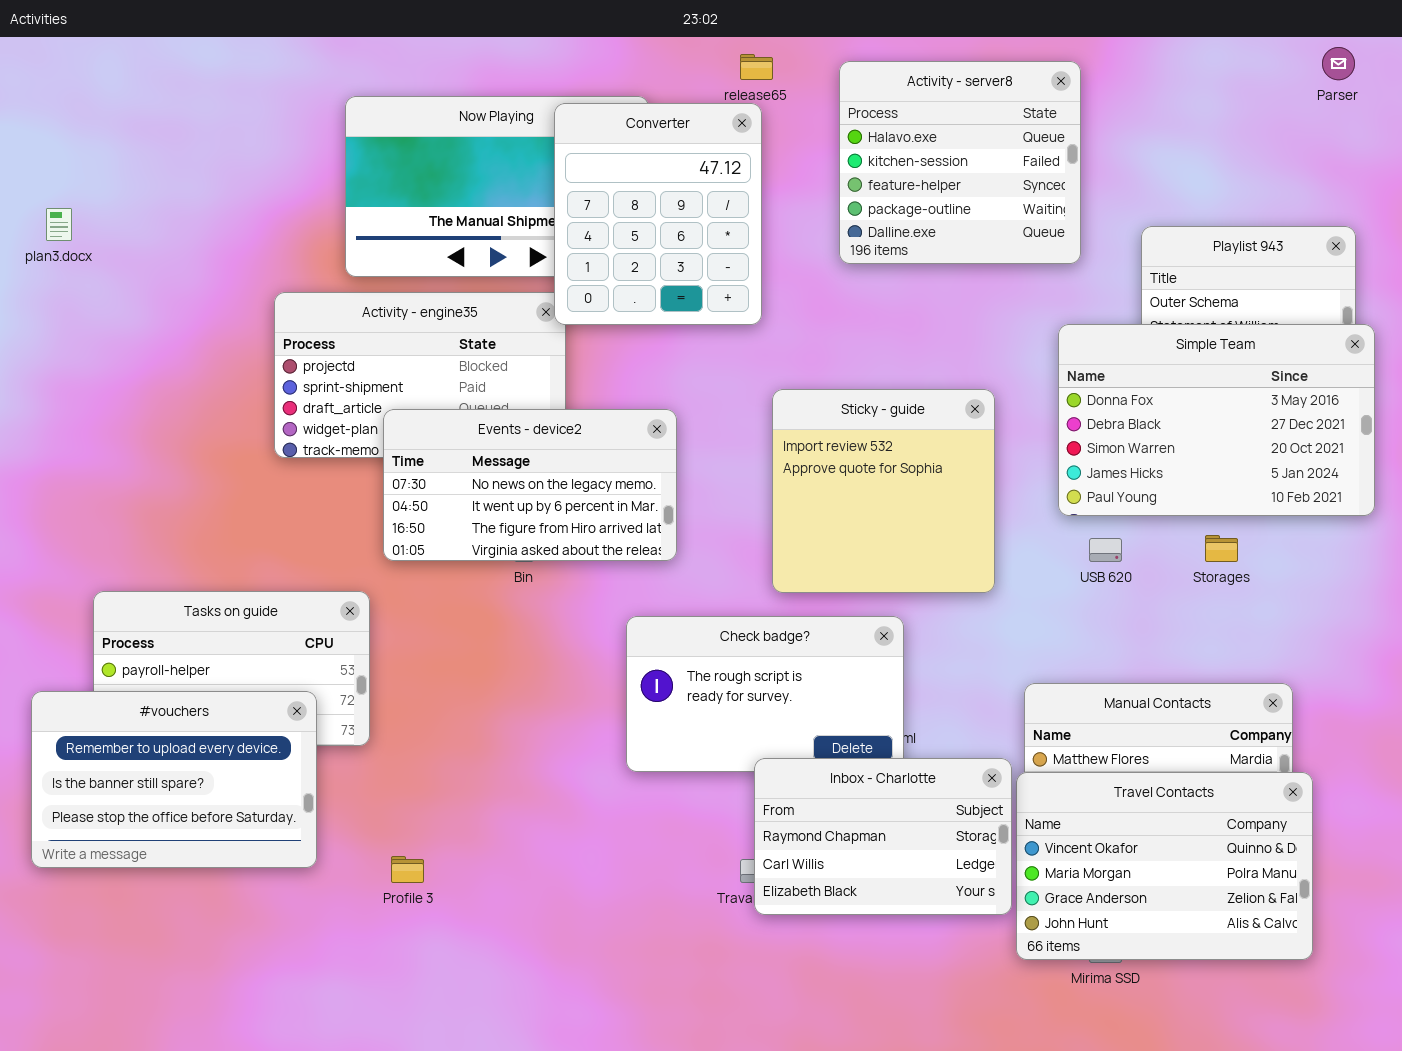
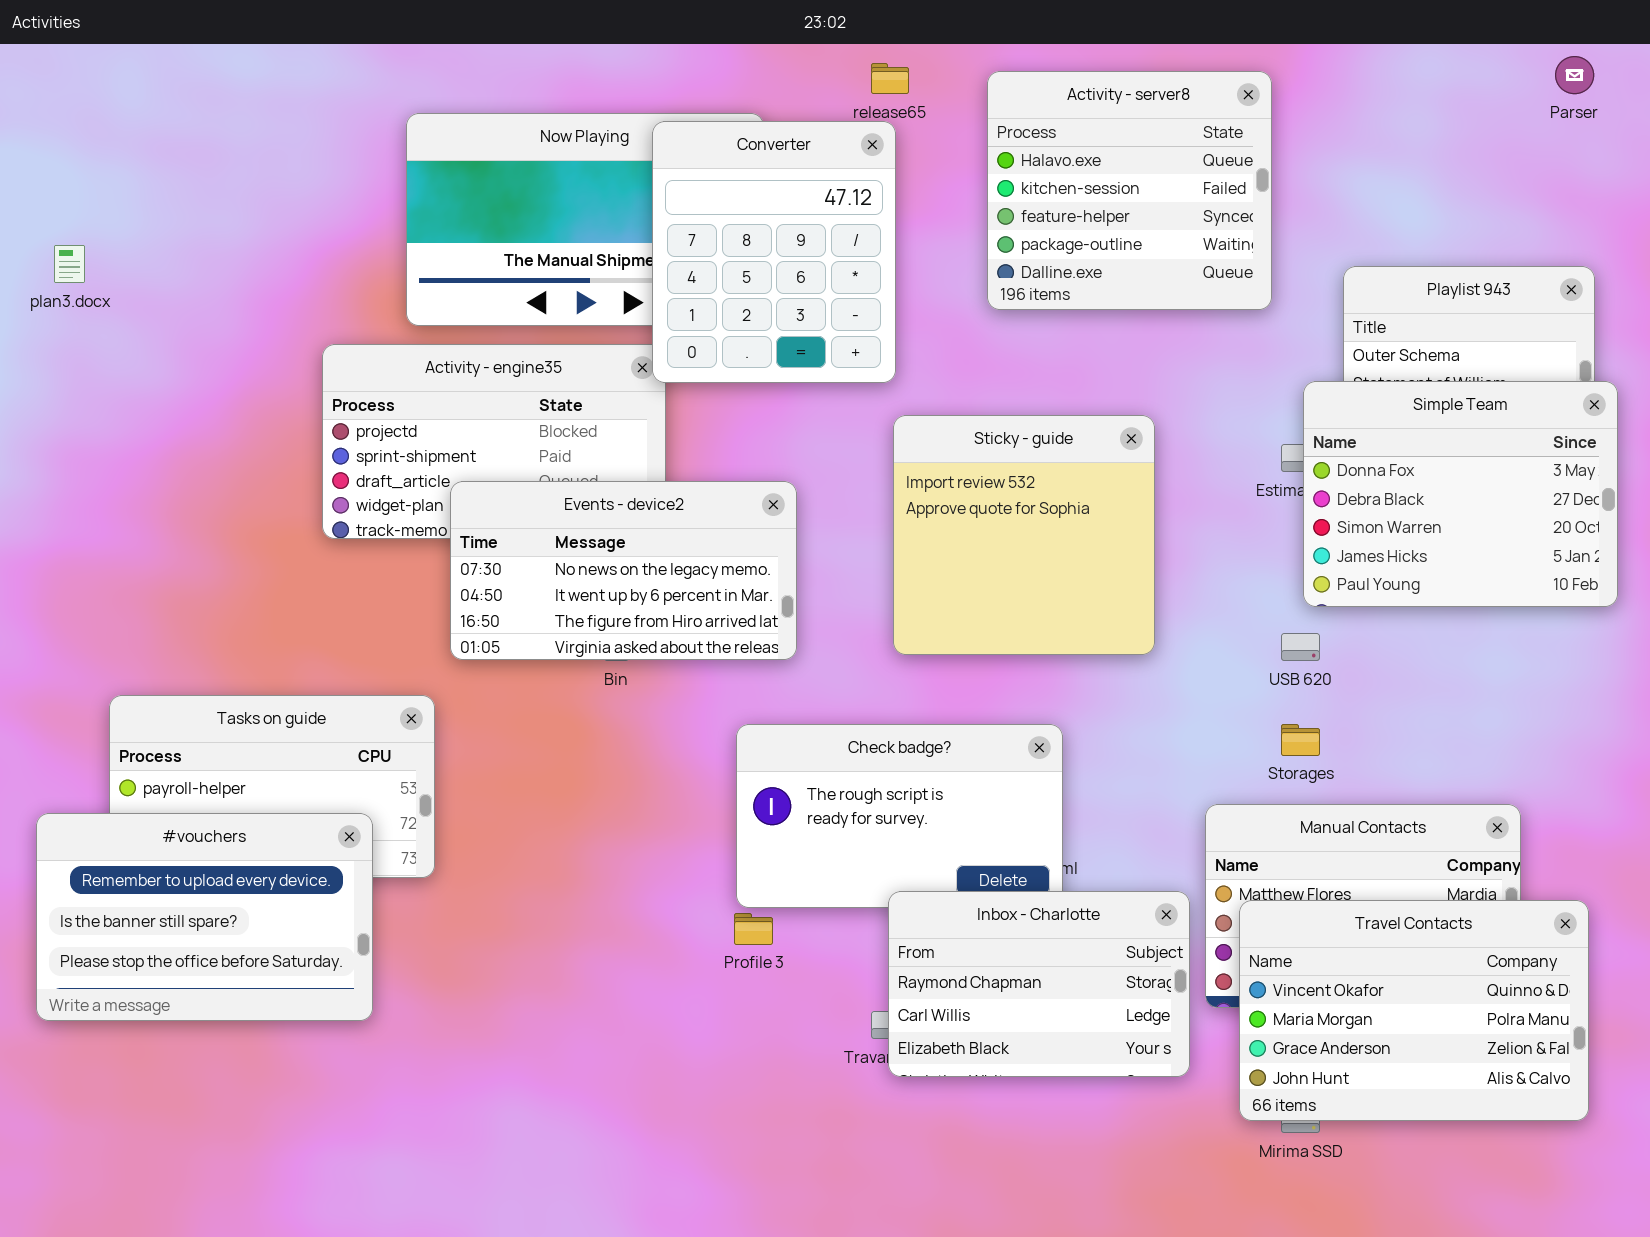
Simple Team: [1058,324,1375,516] -> [1303,381,1618,607], resized
Sticky - guide: [772,389,995,593] -> [893,415,1155,655], moved
Storages: [1205,535,1238,562] -> [1281,724,1320,756], moved
Travel Contacts: [1016,772,1313,960] -> [1239,900,1589,1121], moved
Profile 3: [391,856,424,883] -> [734,913,773,945], moved

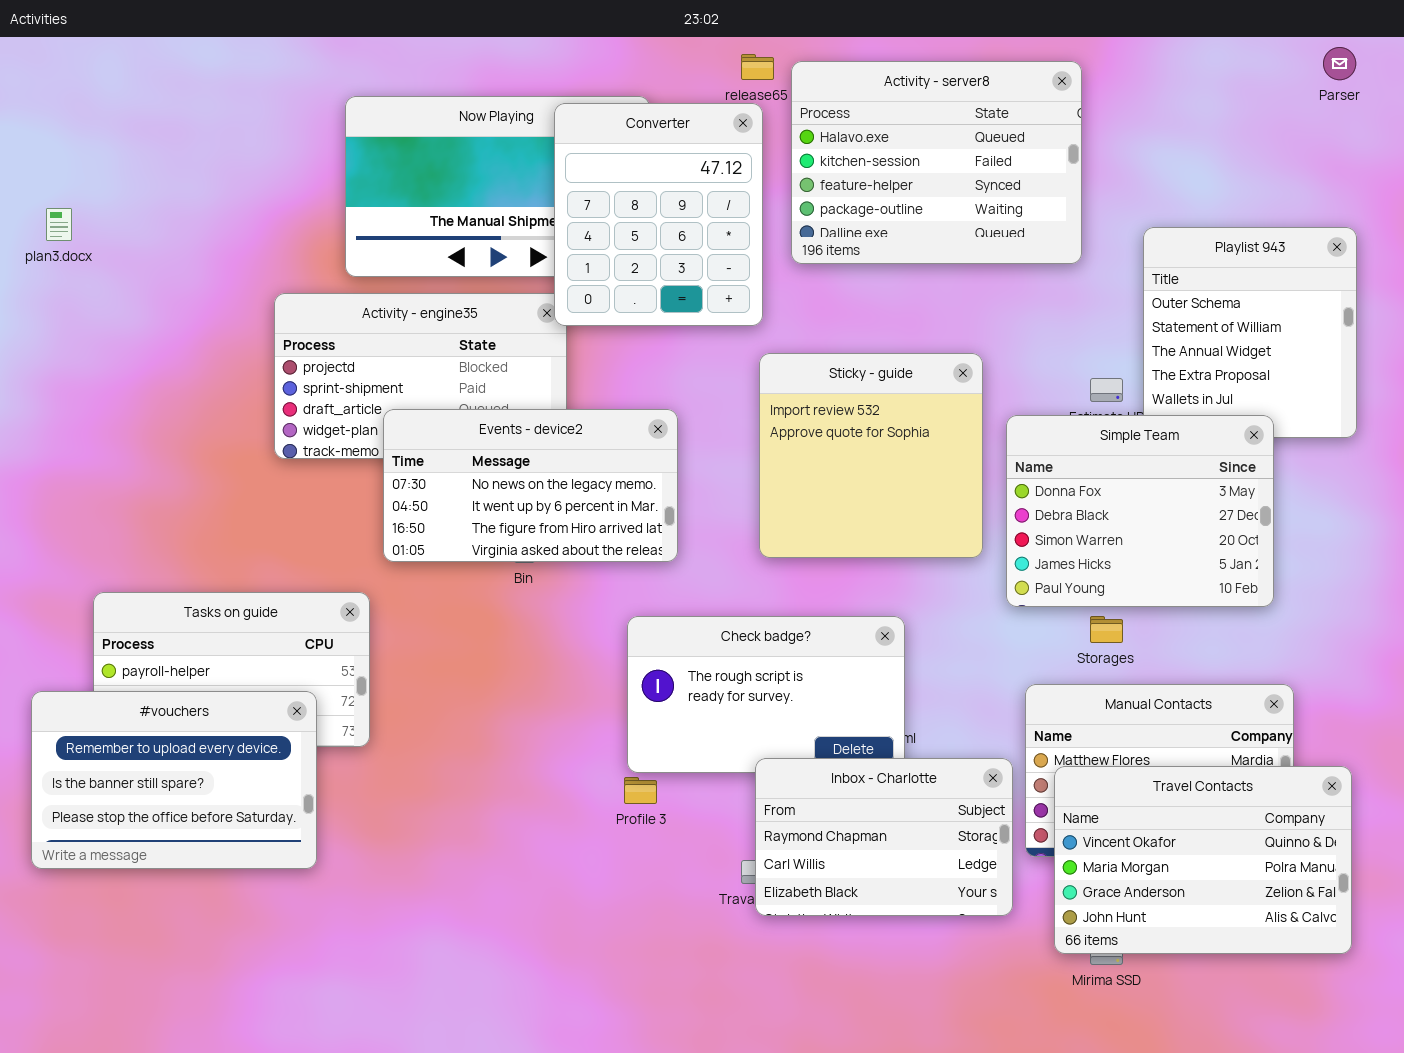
Activity - server8: [987,71,1272,310] -> [791,61,1082,264], resized
Simple Team: [1303,381,1618,607] -> [1006,415,1274,607], moved

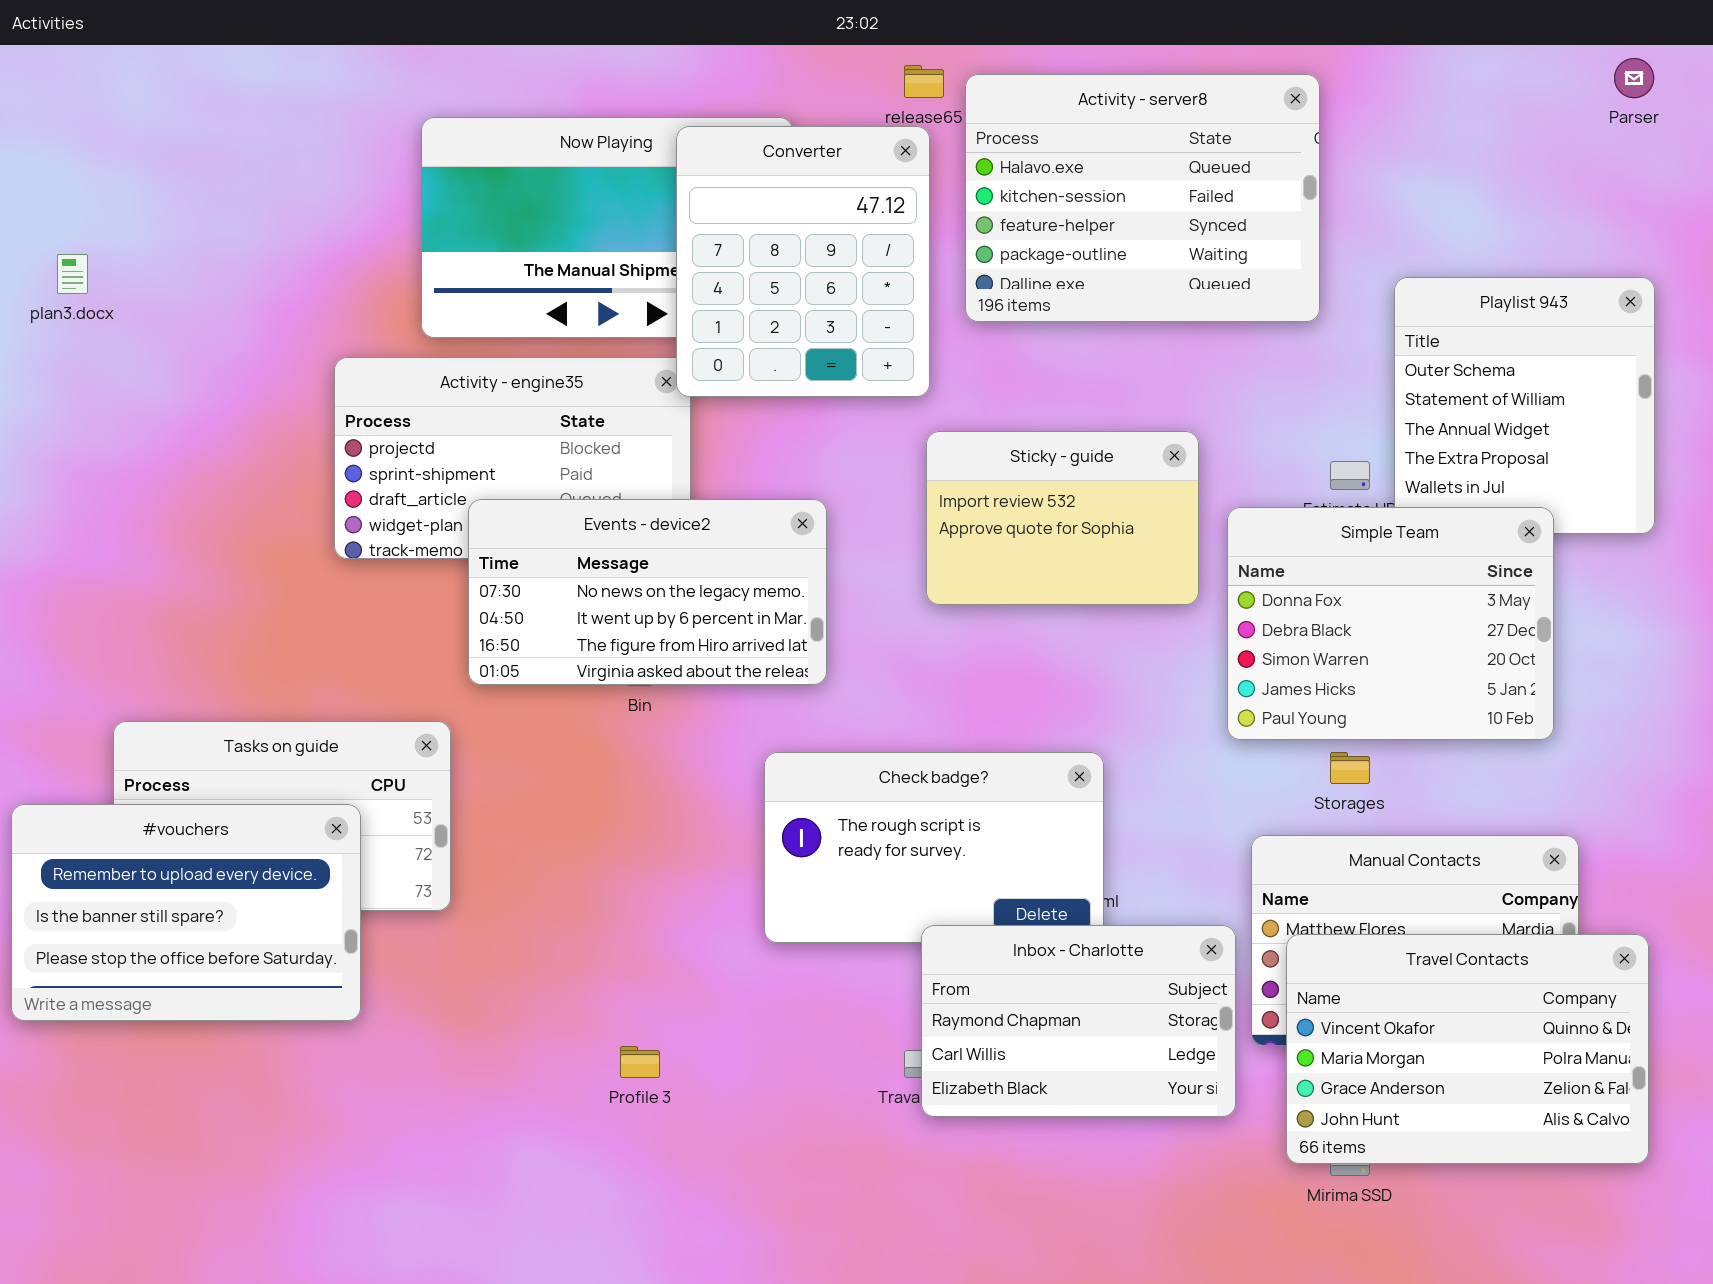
Sticky - guide: [759,353,983,558] -> [926,431,1199,605], resized
#vouchers: [31,691,317,869] -> [11,804,361,1021], moved
Profile 3: [624,777,657,804] -> [620,1046,660,1078], moved

